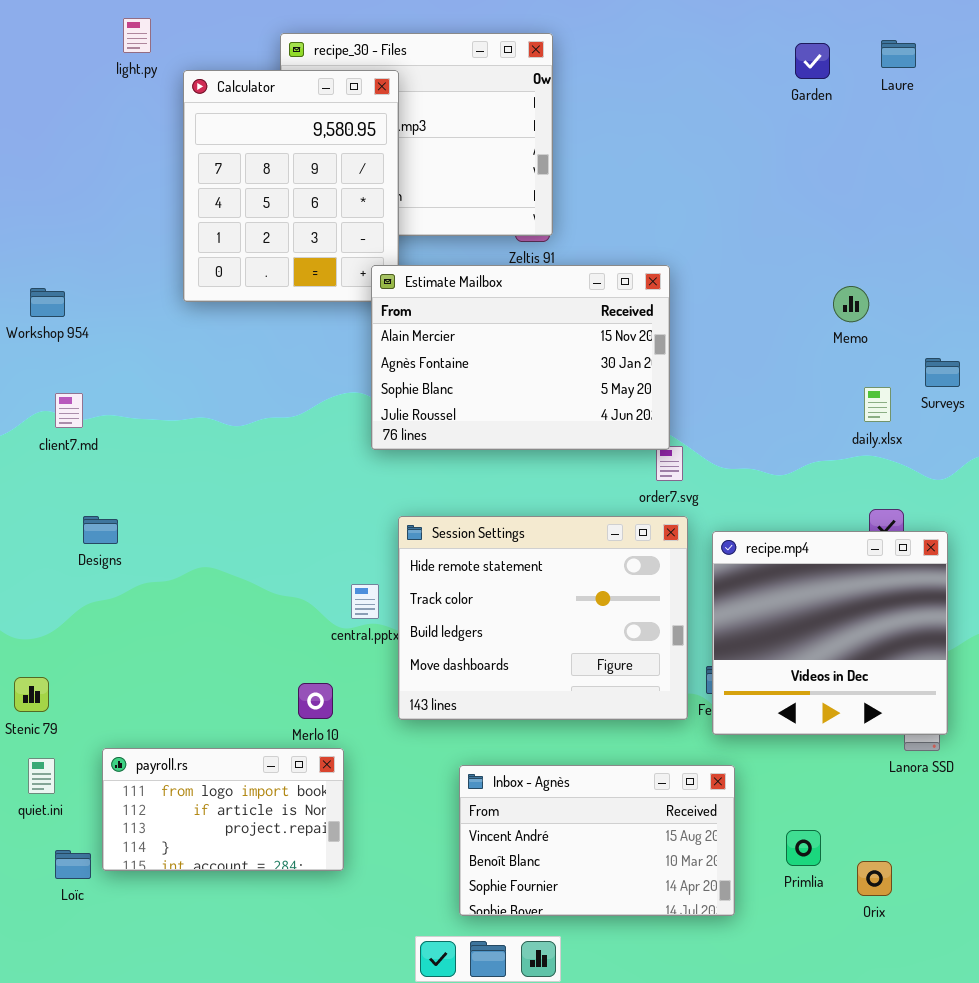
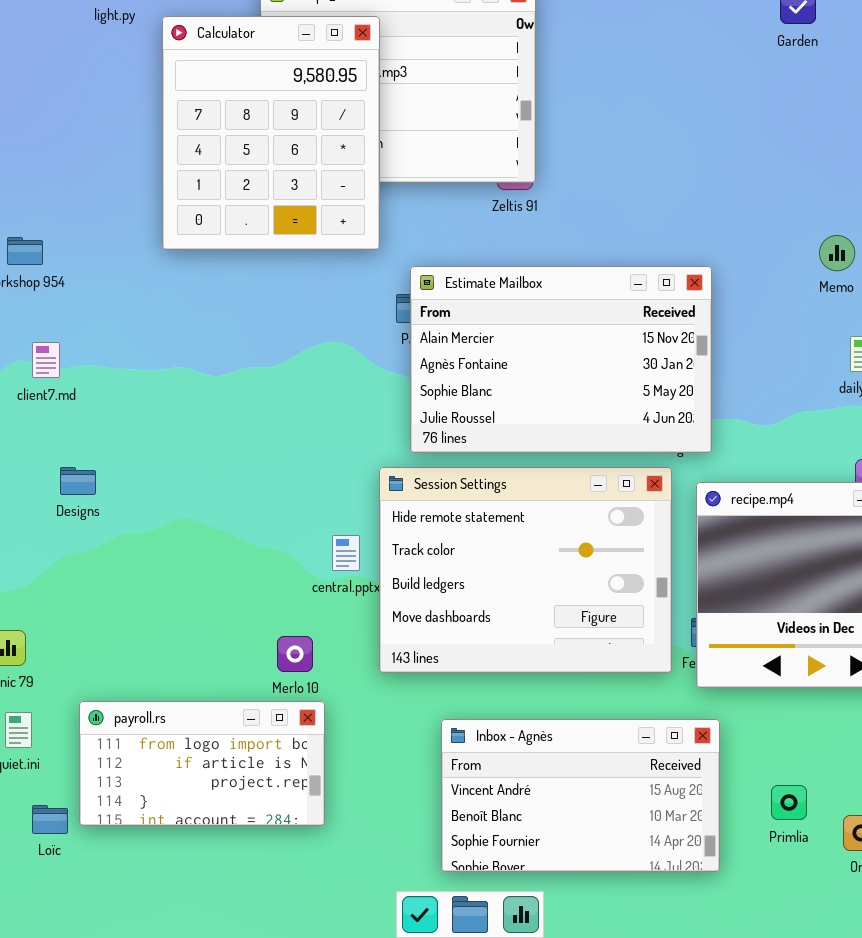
Estimate Mailbox: [371,265,670,450] -> [410,266,712,453], moved

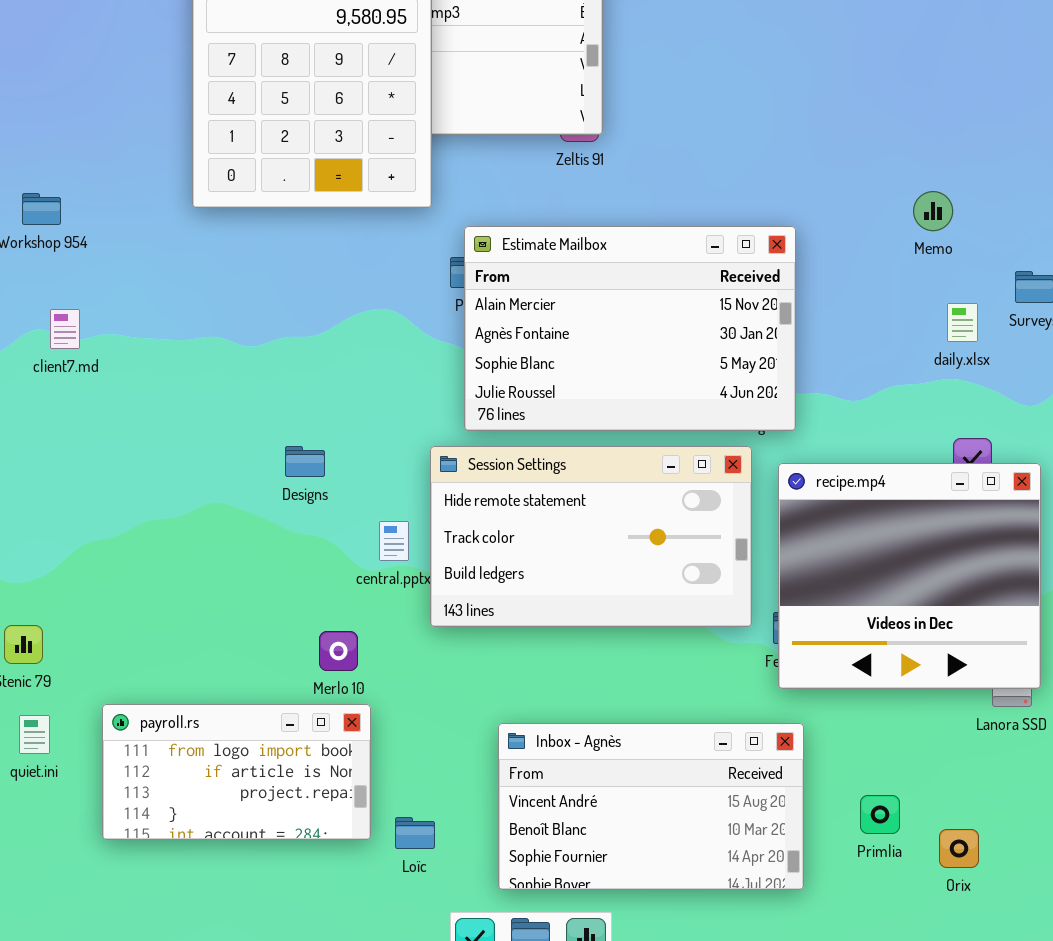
Designs: [60,467,96,495] -> [285,446,325,477], moved
Session Settings: [379,467,672,673] -> [430,446,752,627], resized
Loïc: [32,805,68,834] -> [395,817,435,849], moved

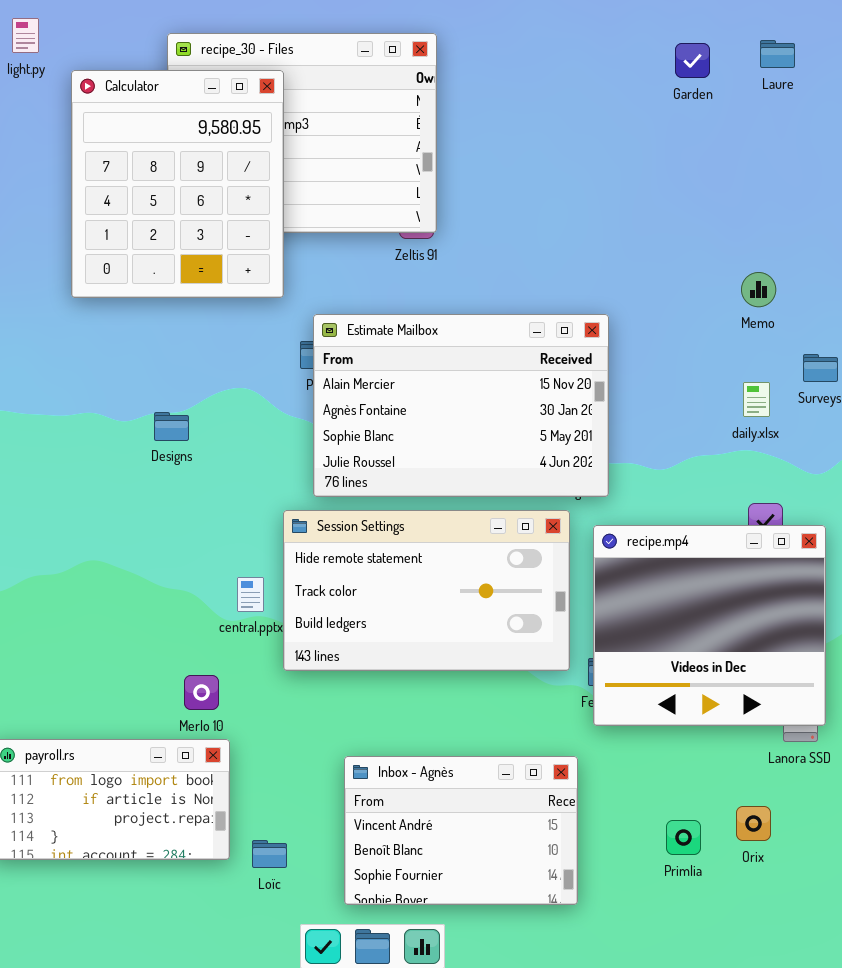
Memo: [913,191,953,231] -> [741,272,776,307], moved
Designs: [285,446,325,477] -> [154,412,189,441], moved
Inbox - Agnès: [498,723,804,890] -> [344,756,578,905], resized
Orix: [939,829,979,868] -> [736,806,771,841], moved

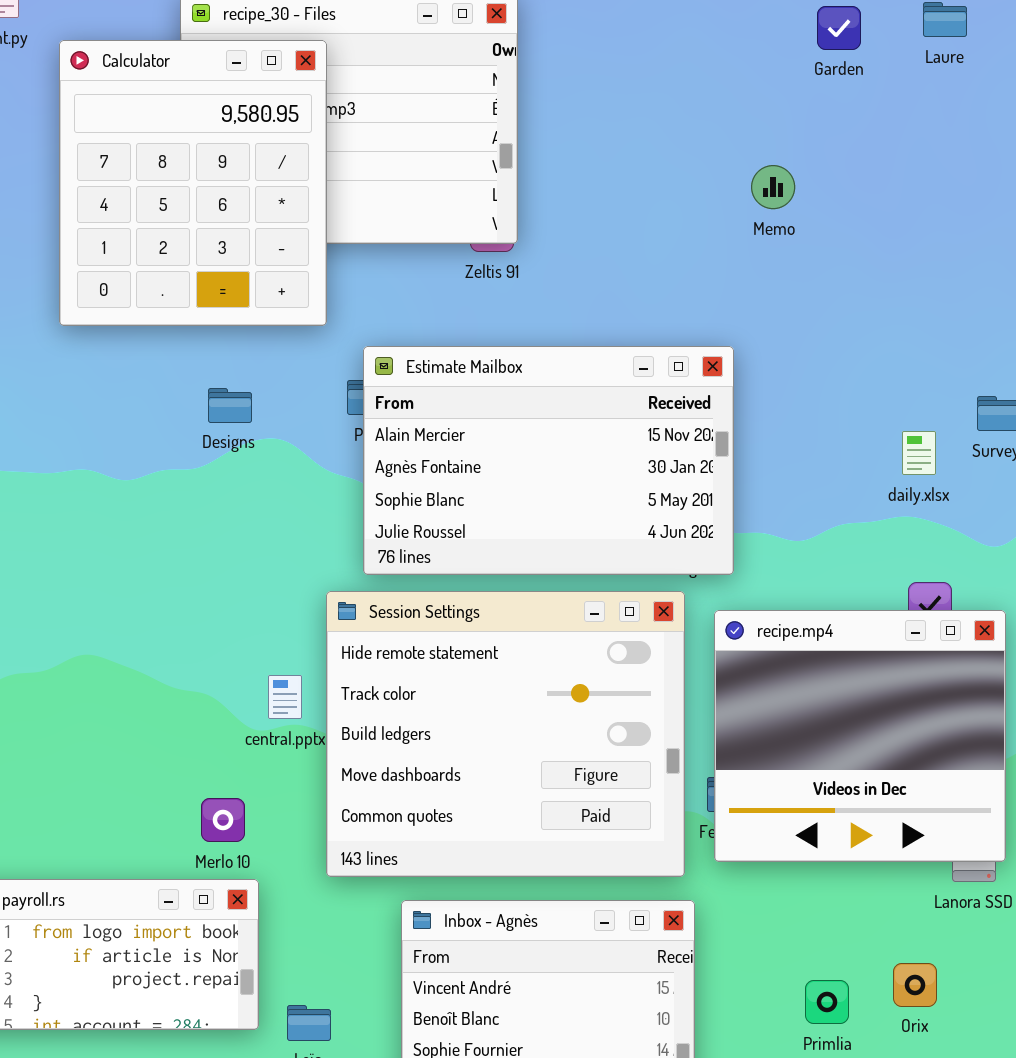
Memo: [741,272,776,307] -> [751,165,795,209], moved
Designs: [154,412,189,441] -> [208,388,252,423], moved
Session Settings: [283,510,570,671] -> [326,591,685,877], resized

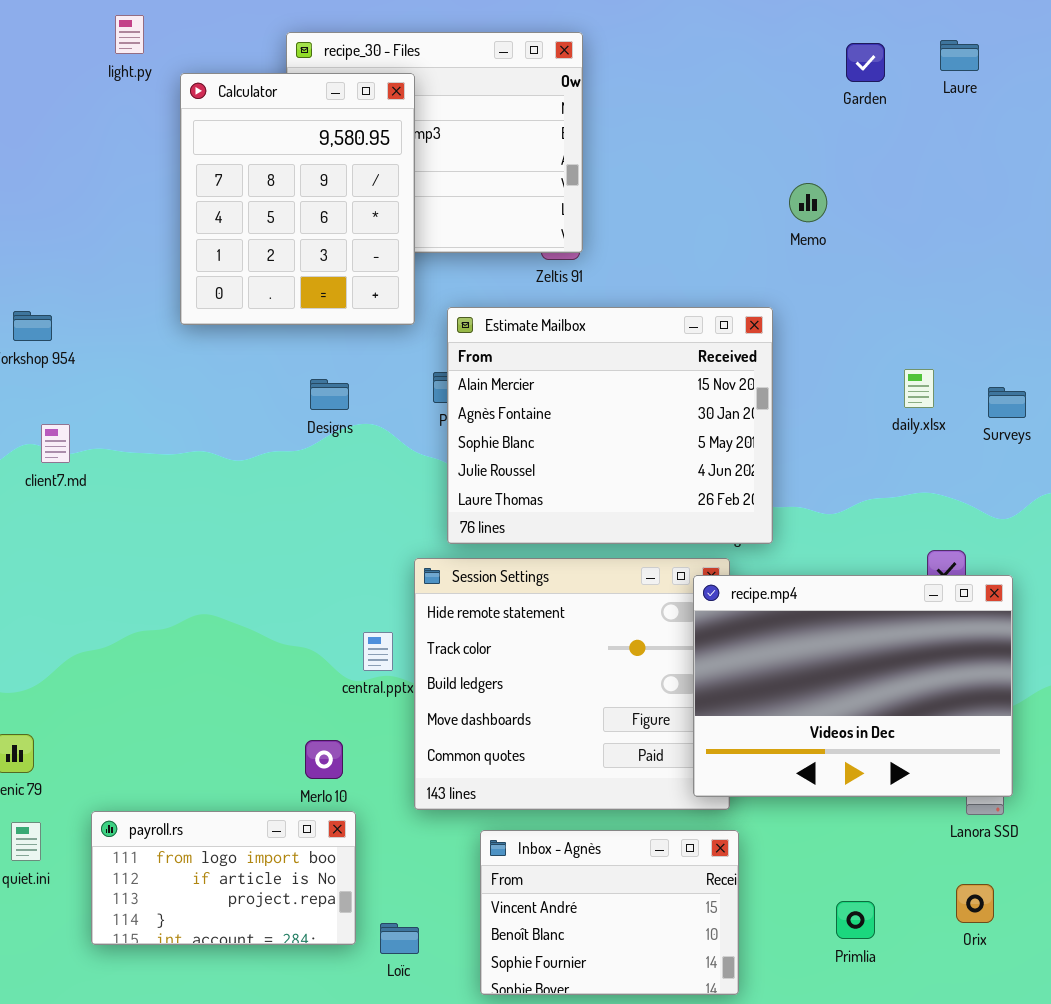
Estimate Mailbox: [363,346,734,575] -> [447,307,773,544], resized
daily.xlsx: [902,431,936,475] -> [904,369,934,408], moved
recipe.mp4: [714,610,1006,862] -> [693,575,1013,797], resized
Orix: [893,963,937,1007] -> [956,884,994,923], moved

